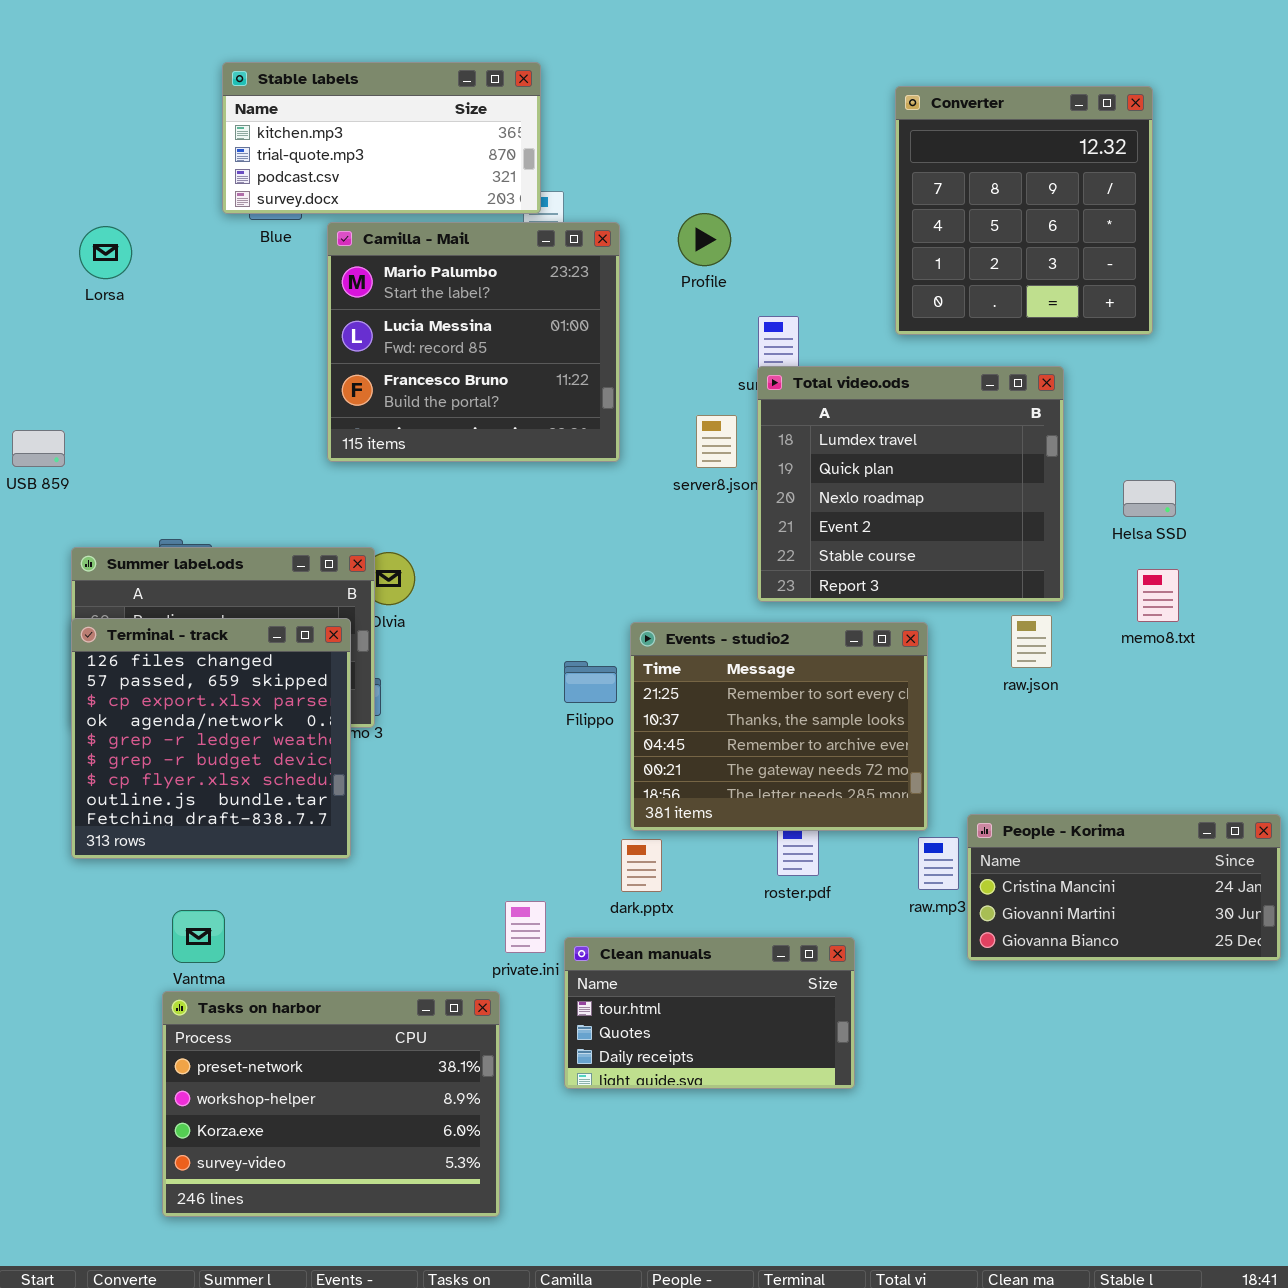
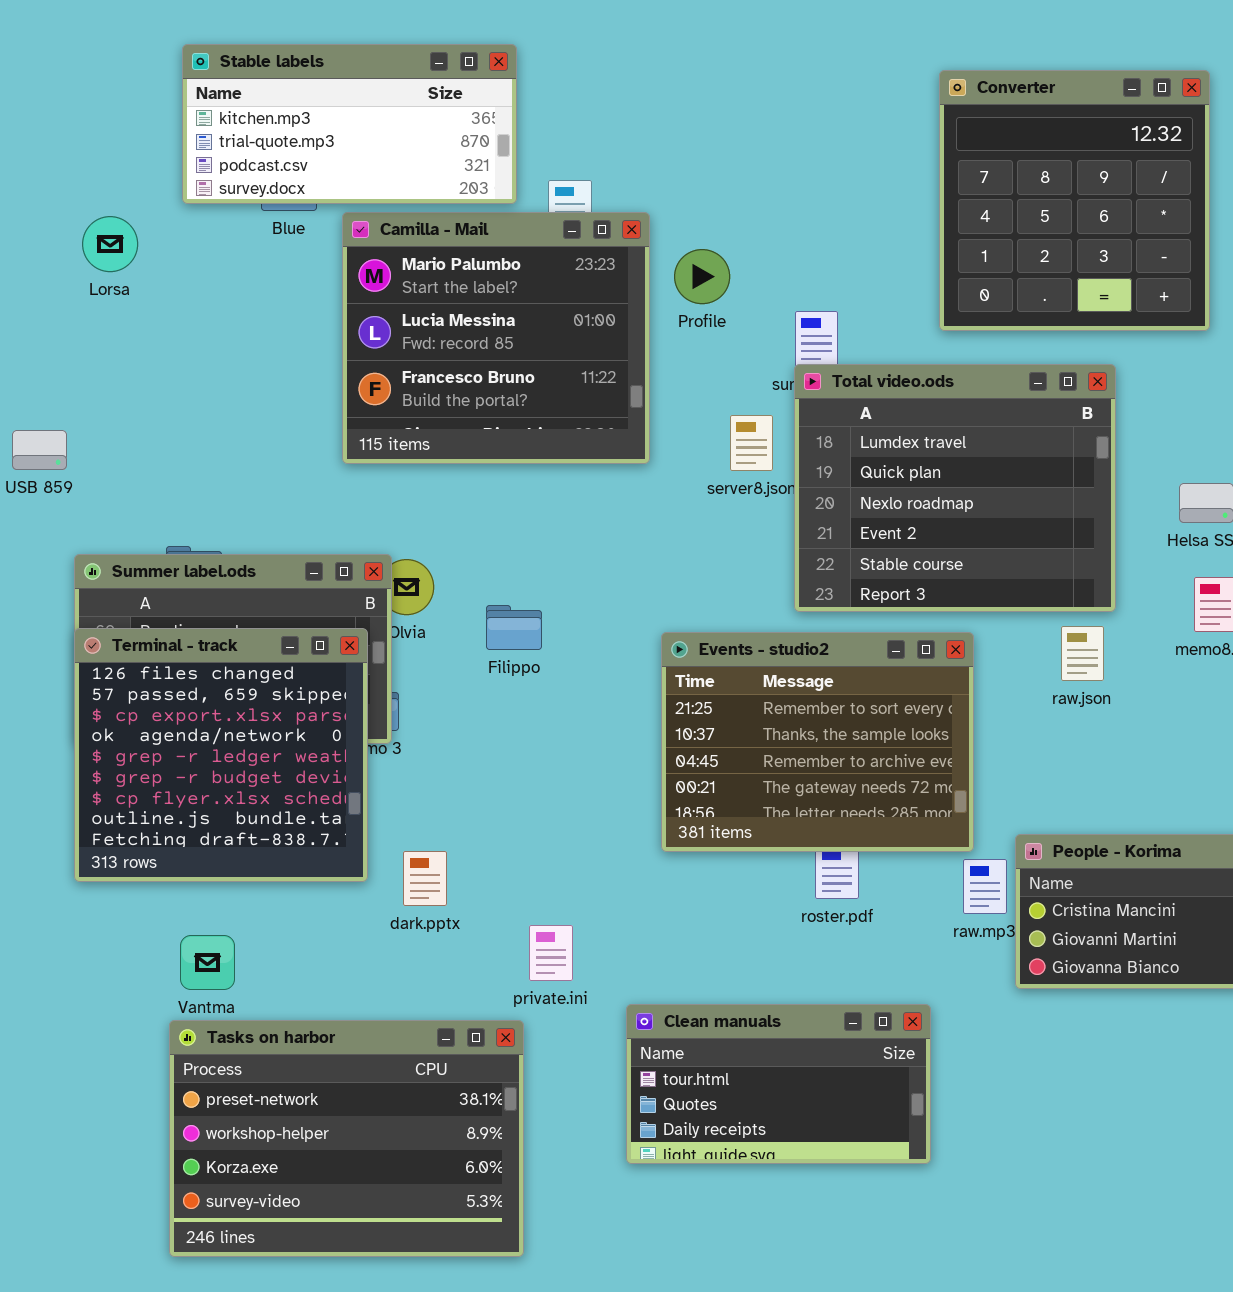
Stable labels: [222,62,541,214] -> [182,44,517,204], moved
Profile: [678,213,731,266] -> [674,249,730,304], moved
Filippo: [564,661,617,703] -> [486,605,542,650], moved
dark.pptx: [621,839,662,892] -> [403,851,447,906], moved
Clean manuals: [564,937,855,1089] -> [626,1004,931,1164], moved

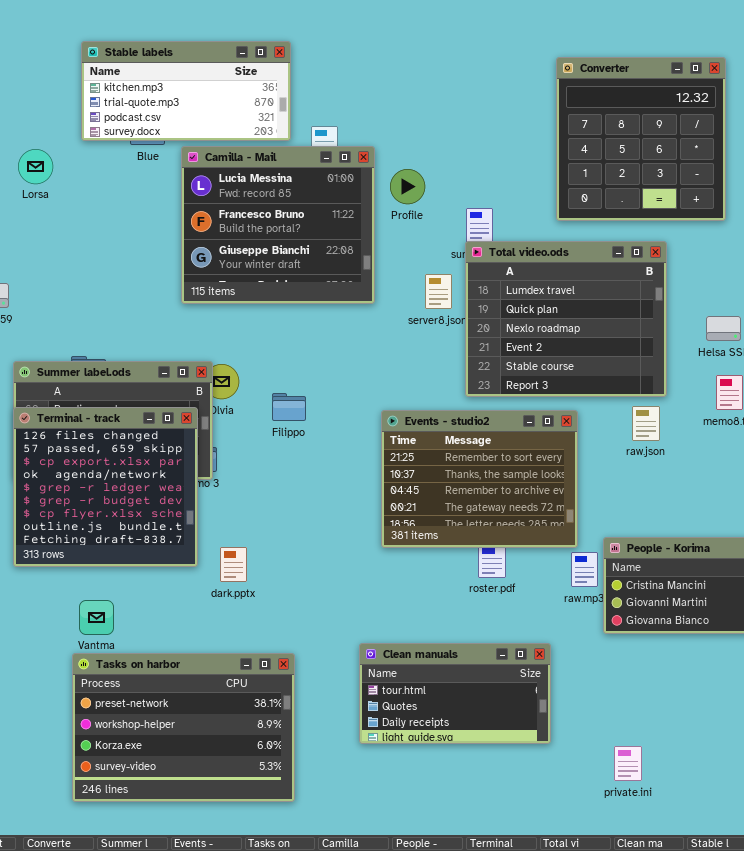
Camilla - Mail: [342,212,650,464] -> [181,146,375,304], scrolled down 1 row
private.ini: [529,925,573,981] -> [614,746,642,781], moved

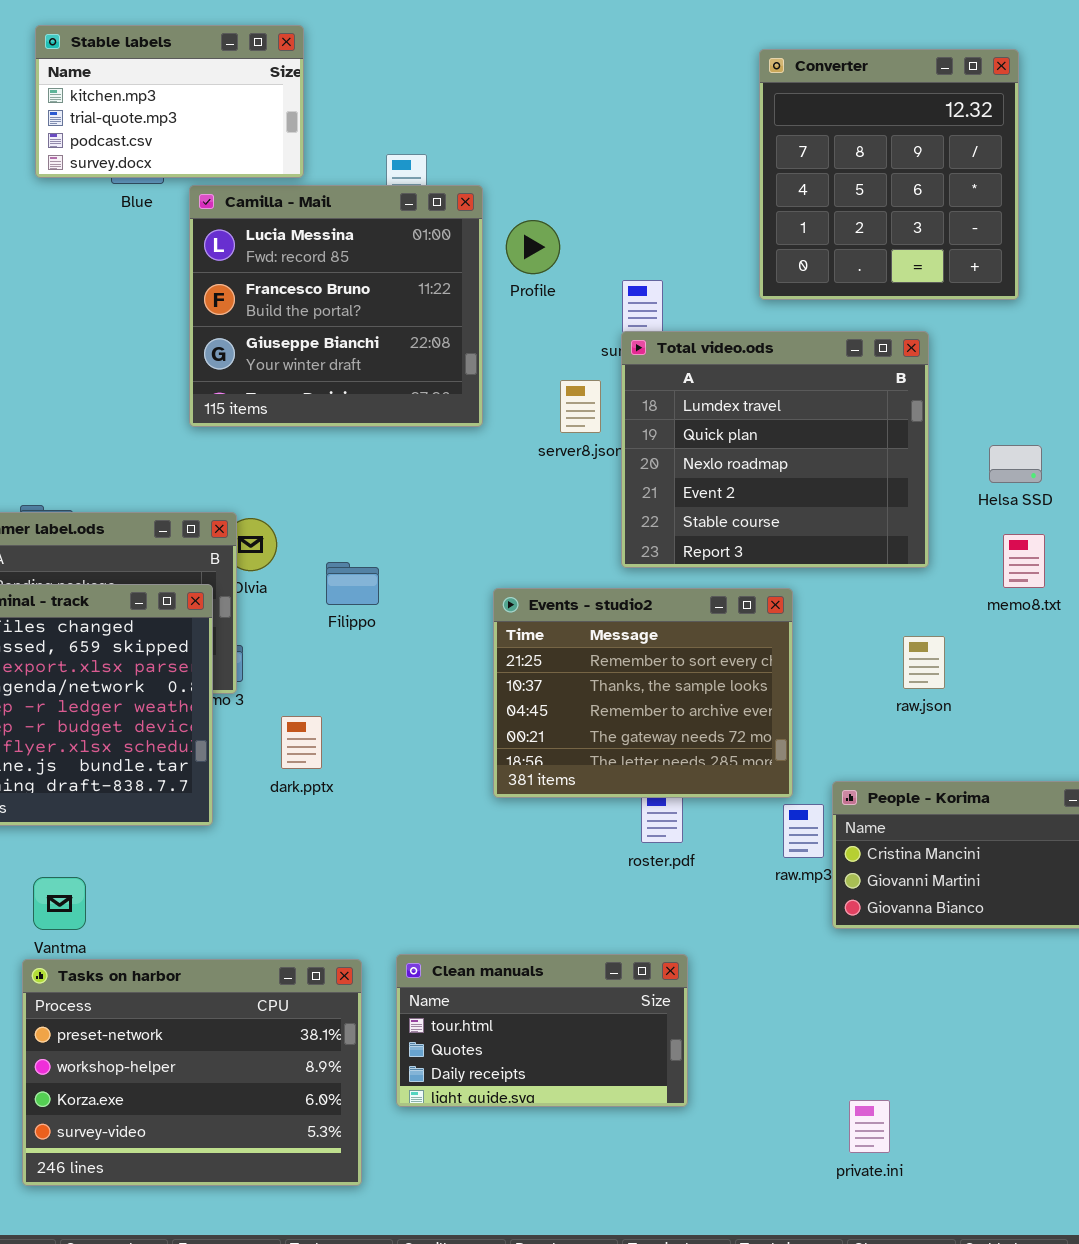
Stable labels: [81,41,291,141] -> [35,25,304,178], resized
raw.json: [632,406,660,441] -> [903,636,945,689], moved
dark.pptx: [220,547,247,582] -> [281,716,322,769], moved
Clean manuals: [359,643,551,744] -> [396,954,688,1107], moved

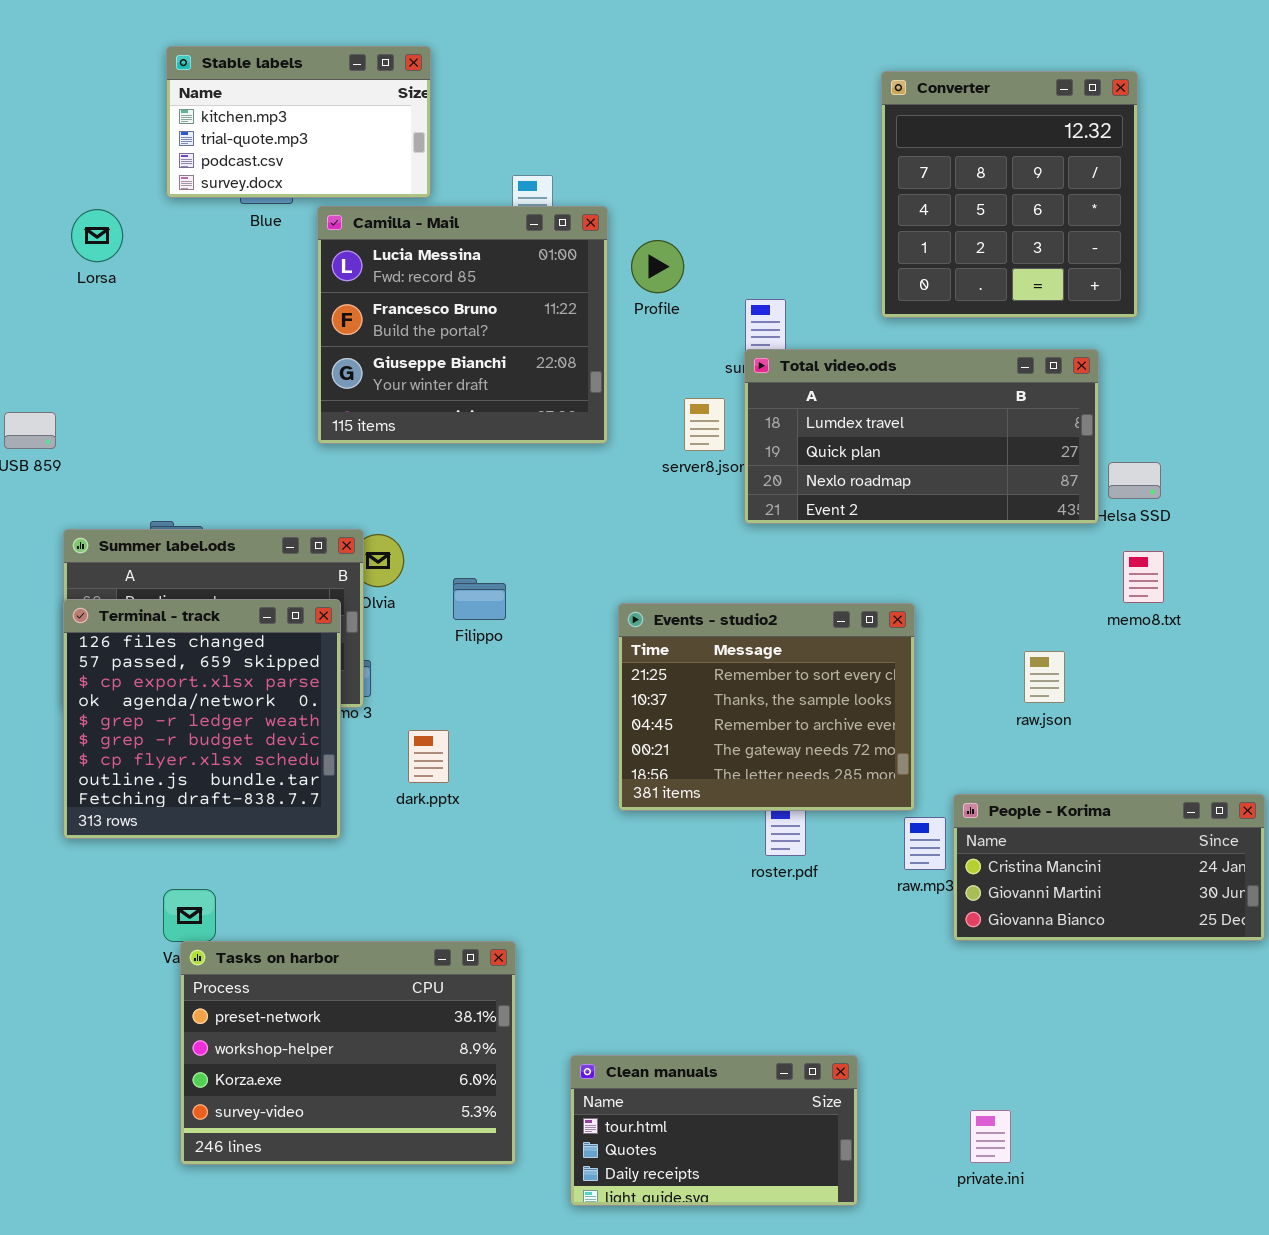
Total video.ods: [621,331,929,568] -> [744,349,1099,524], resized
Clean manuals: [396,954,688,1107] -> [570,1055,858,1206], moved
Tasks on harbor: [22,959,362,1186] -> [180,941,516,1165], moved

